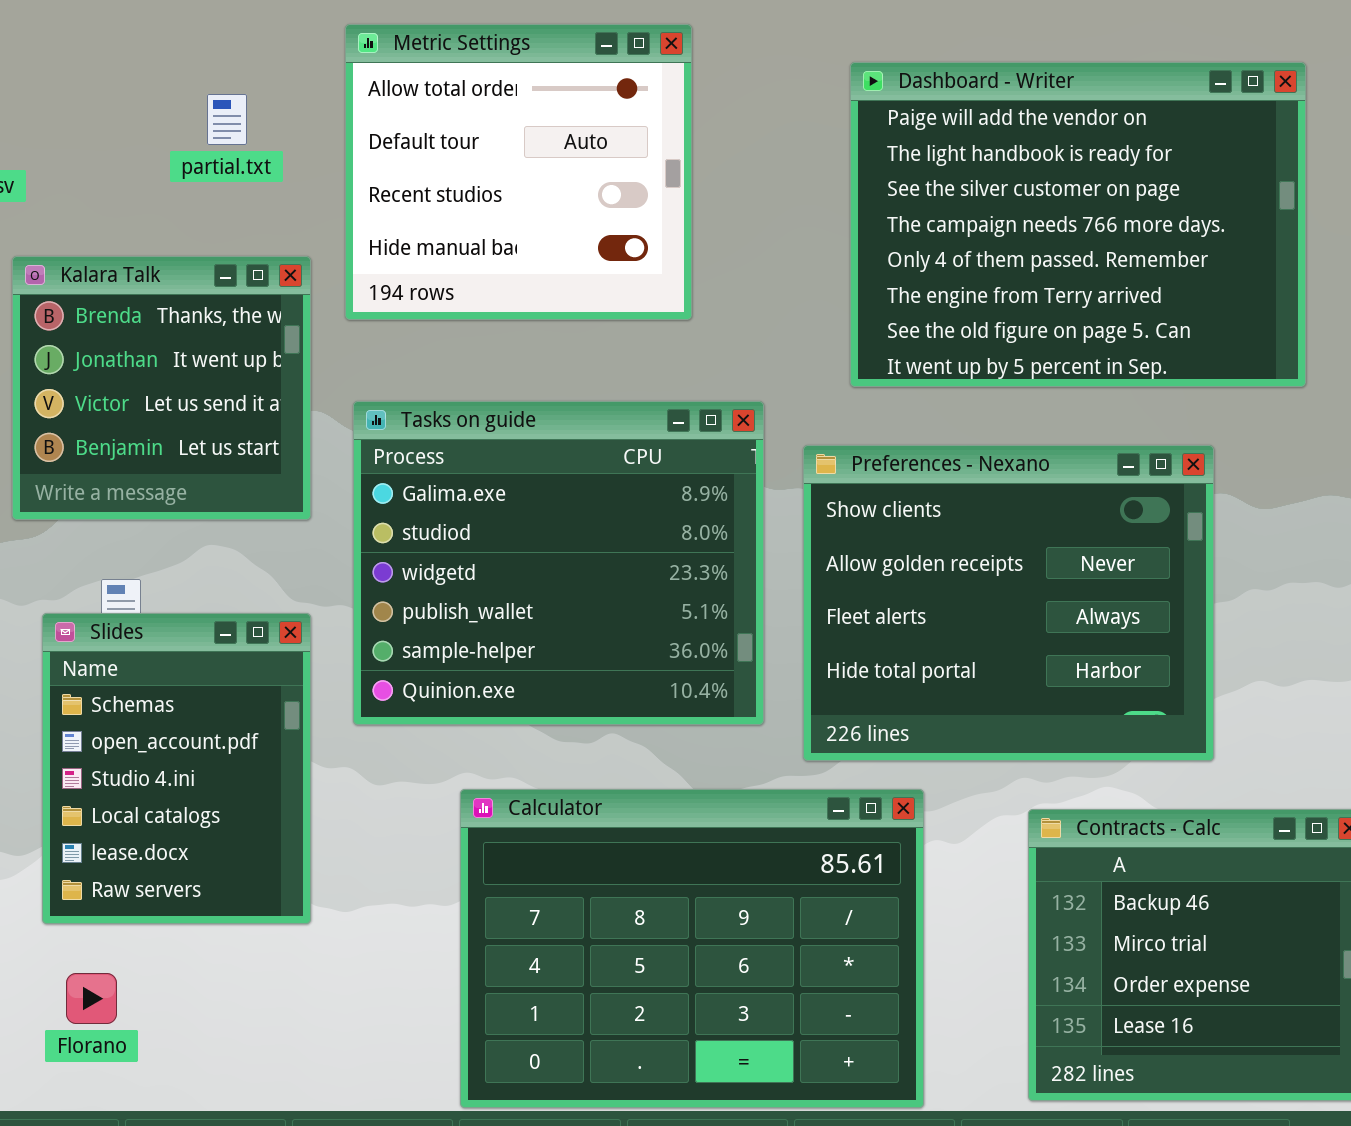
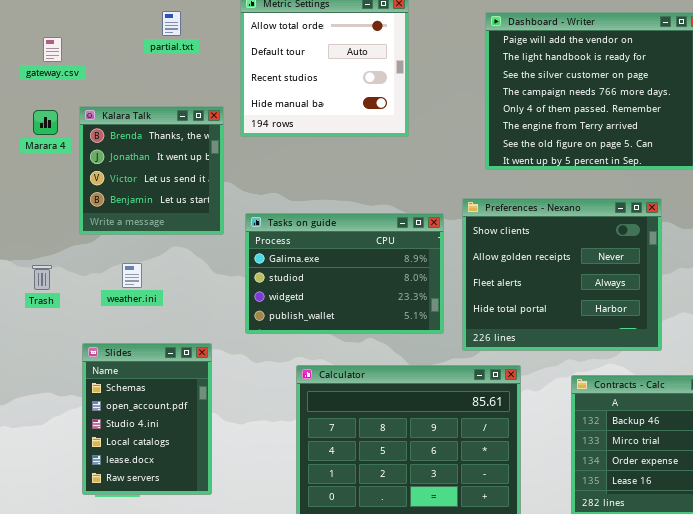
partial.txt: [207,94,247,145] -> [162,11,181,36], moved
Tasks on guide: [353,401,764,725] -> [245,213,444,334], resized
Slides: [42,613,311,924] -> [82,343,212,495], moved

